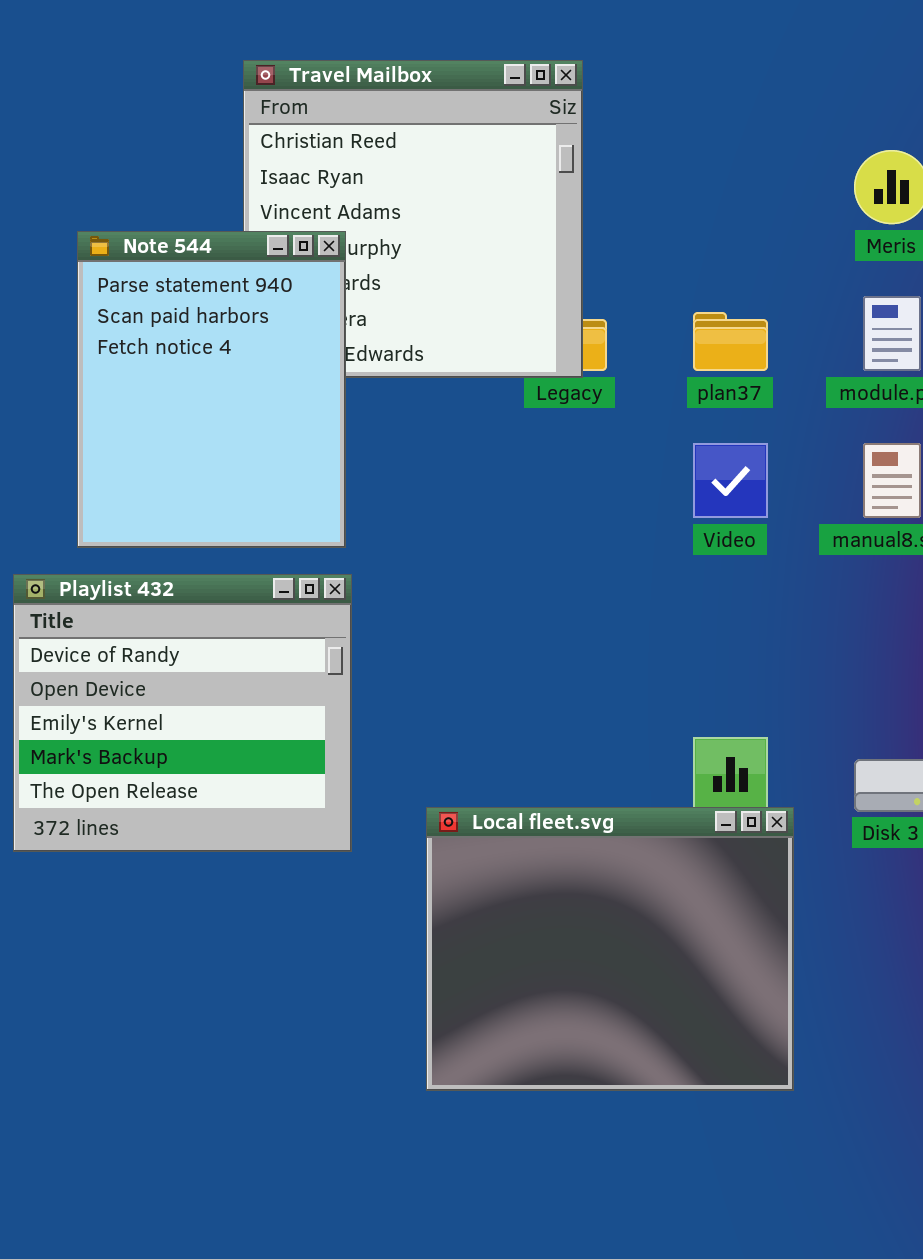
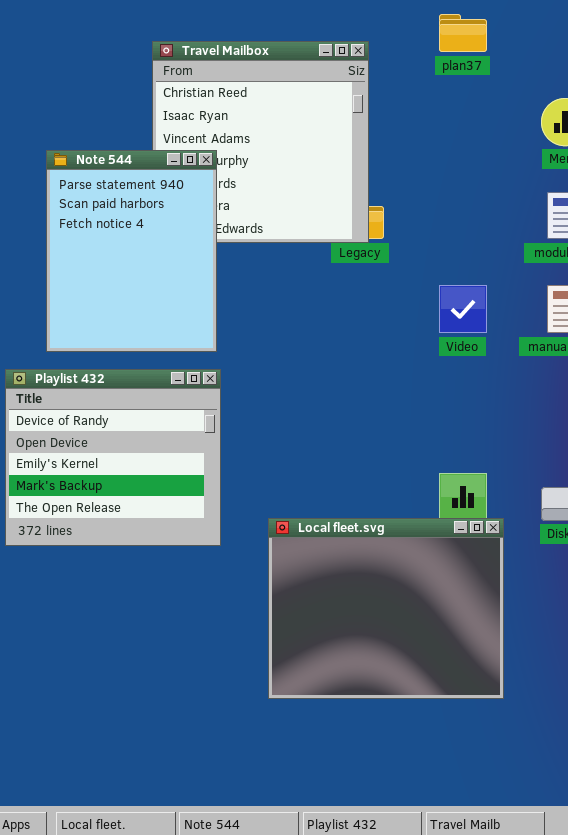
plan37: [693,312,768,371] -> [439,14,487,52], moved

